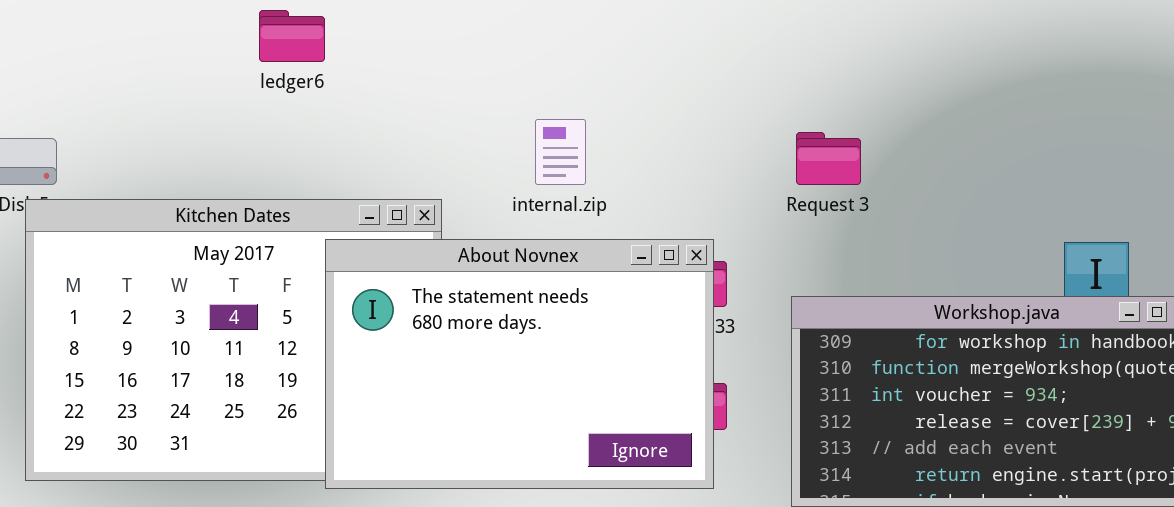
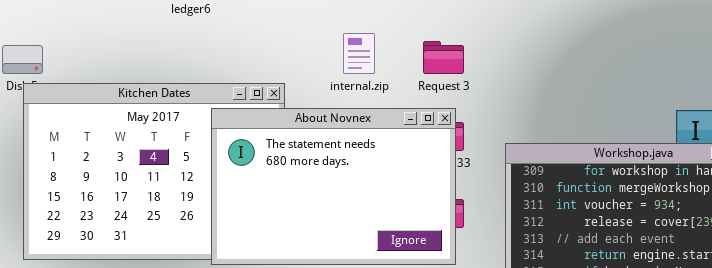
Request 3: [796,132,861,185] -> [423,41,464,74], moved

